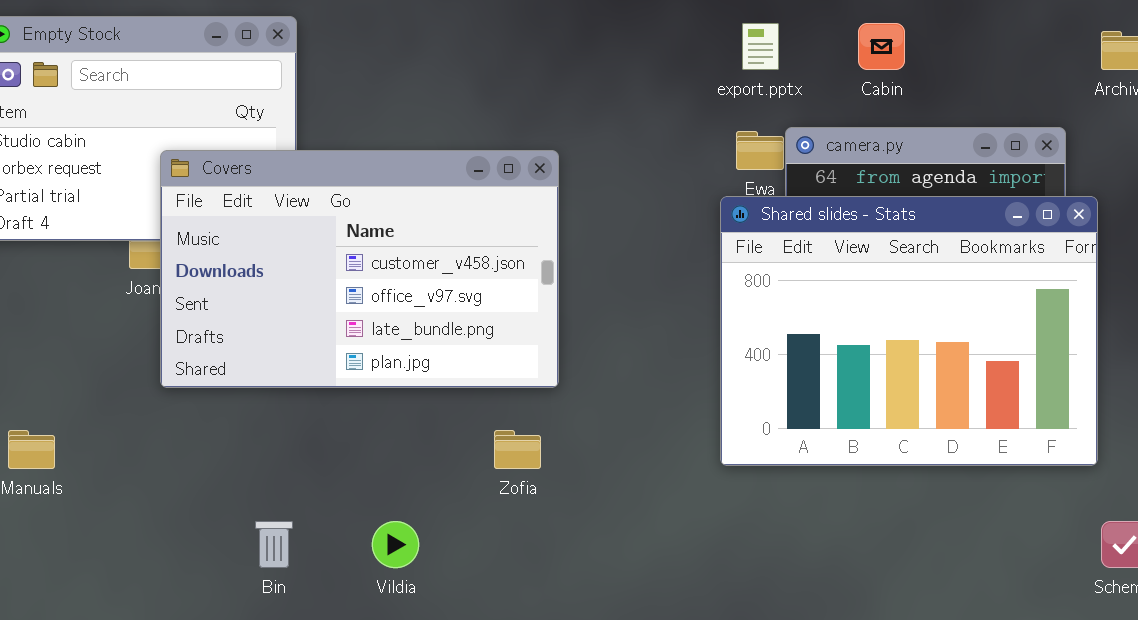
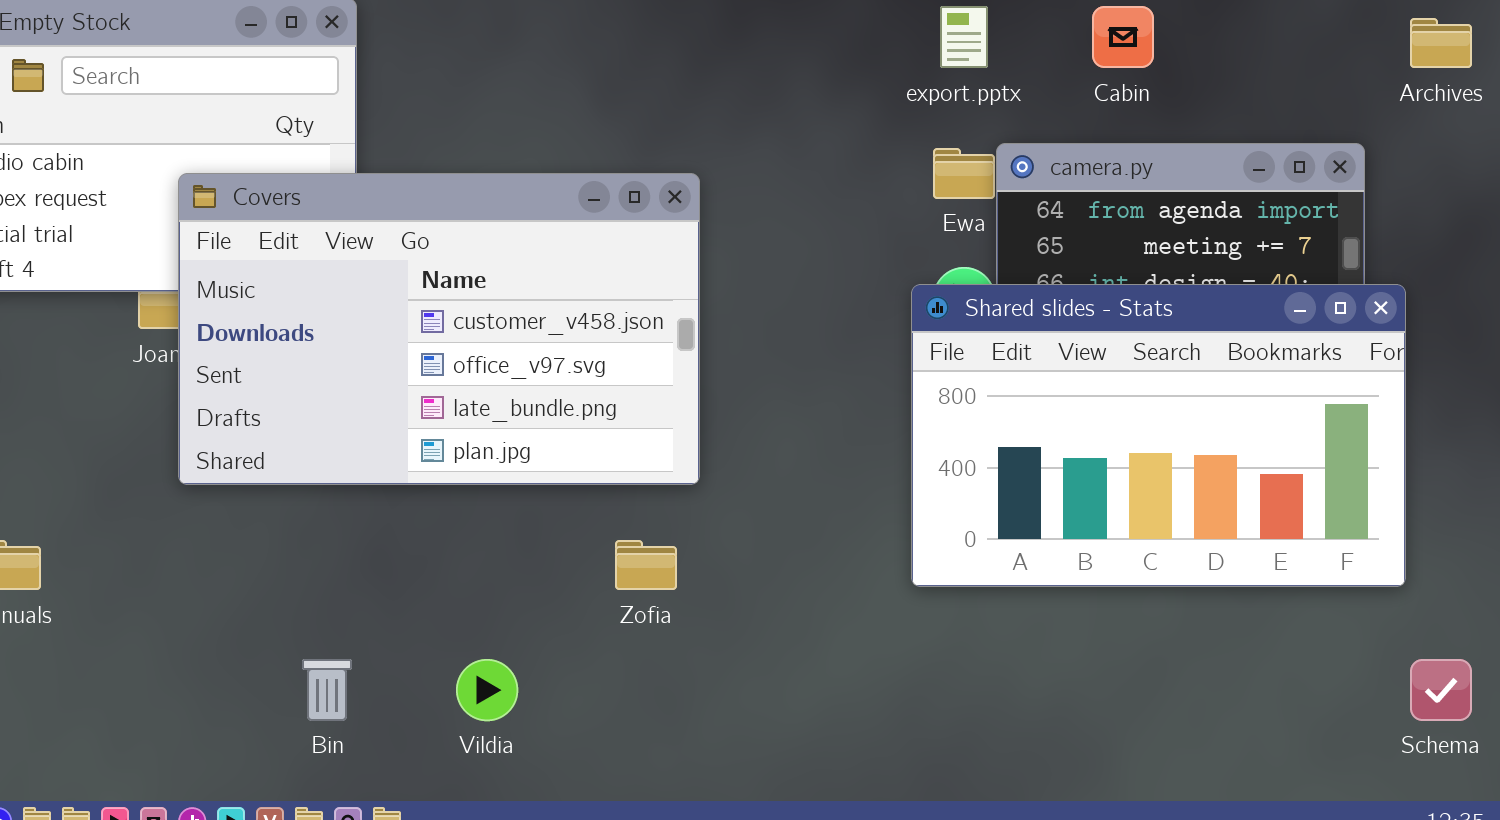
Shared slides - Stats: [720,196,1098,466] -> [911,284,1406,587], resized

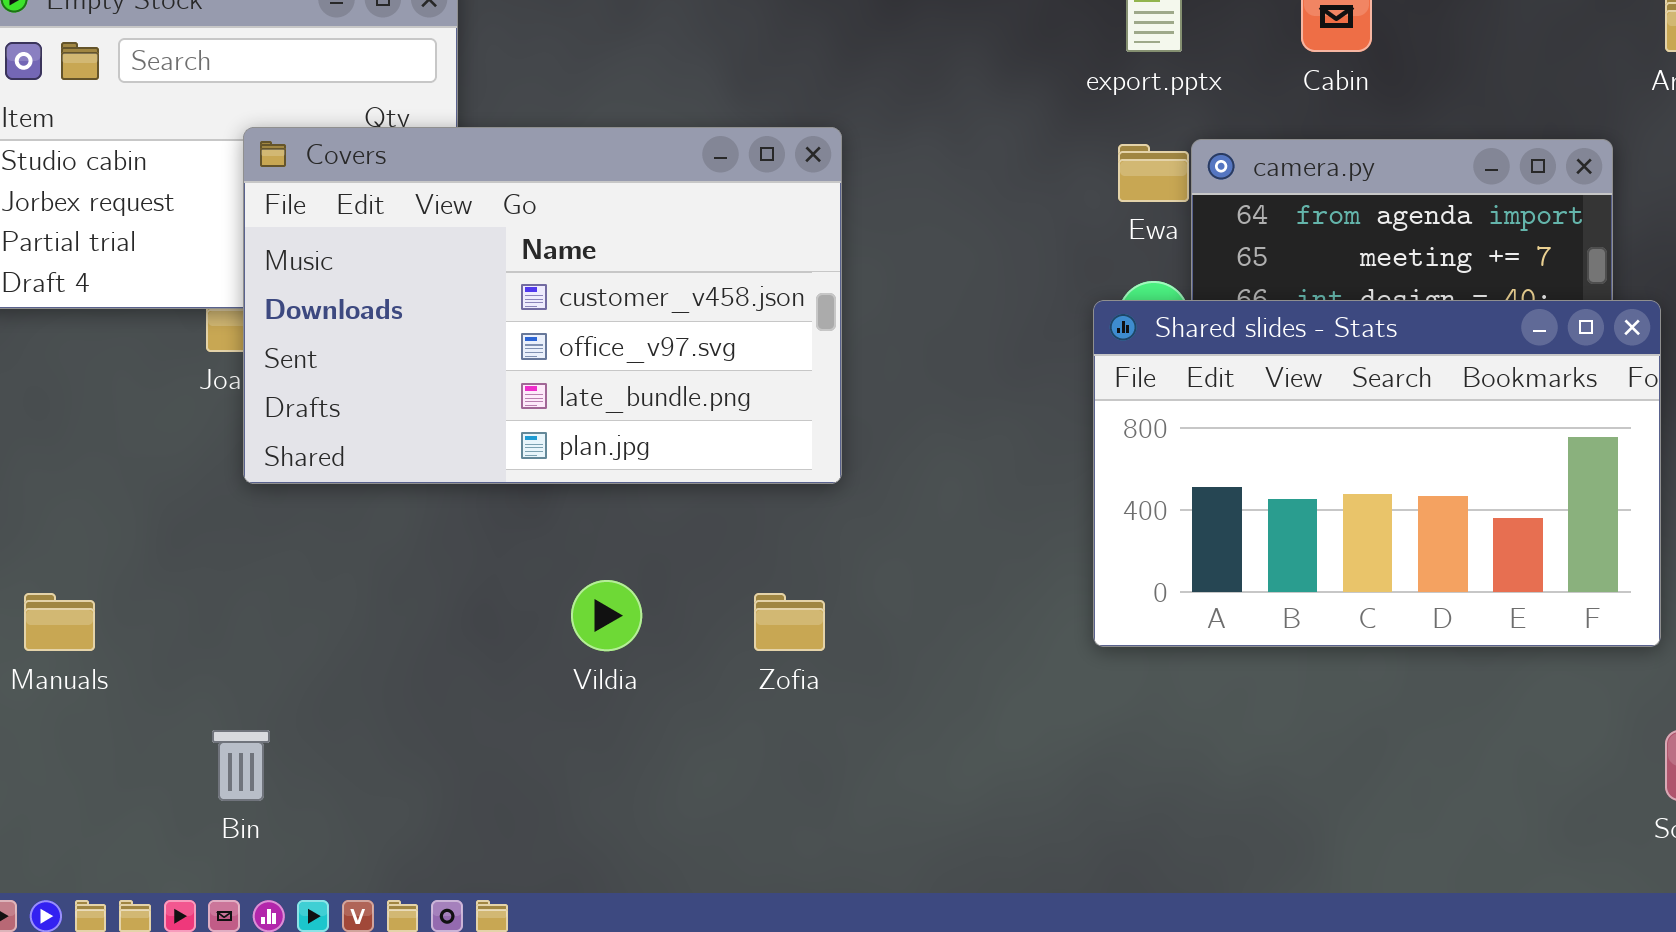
Covers: [178,173,700,485] -> [243,127,842,484], moved
Bin: [302,659,352,721] -> [212,730,270,801], moved
Vildia: [456,659,518,721] -> [571,580,642,651], moved

